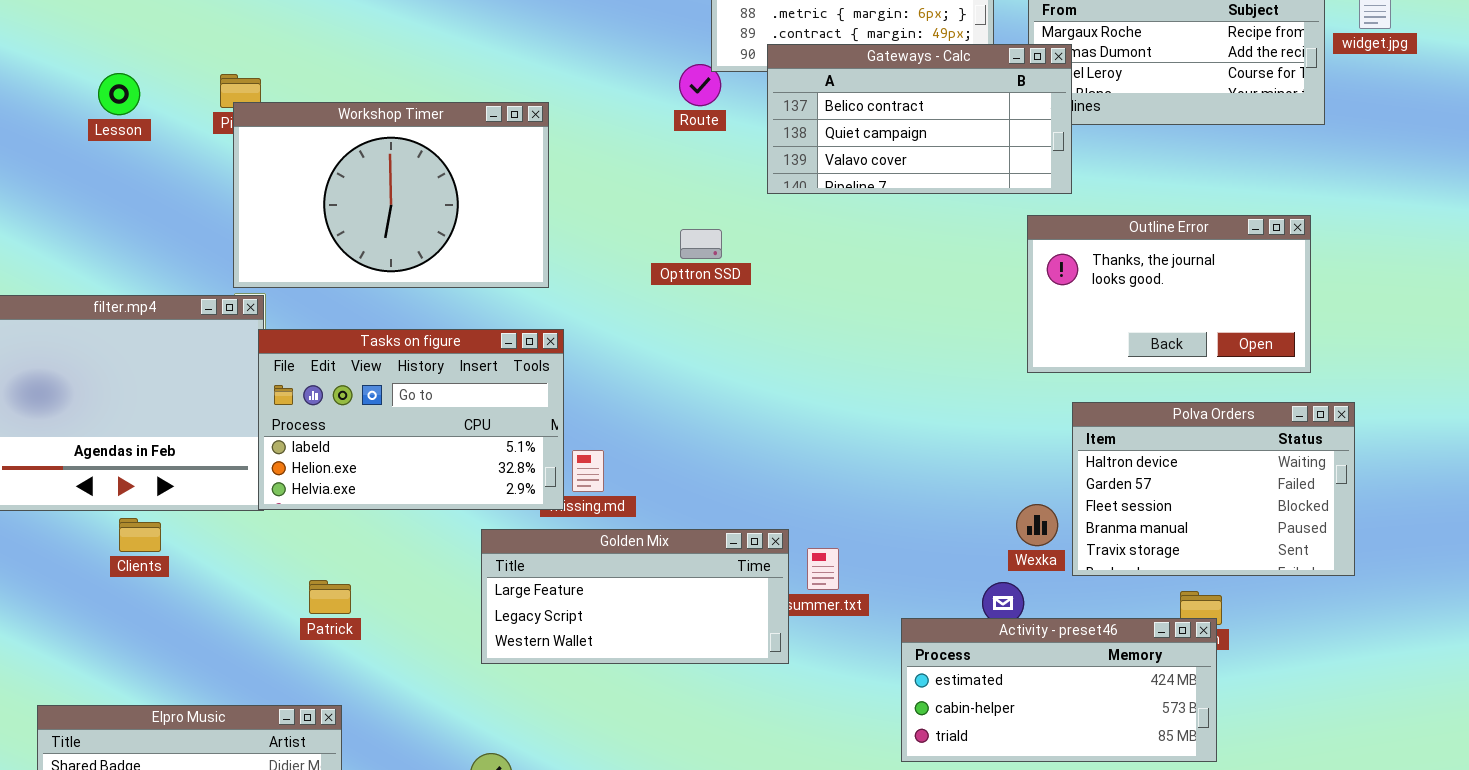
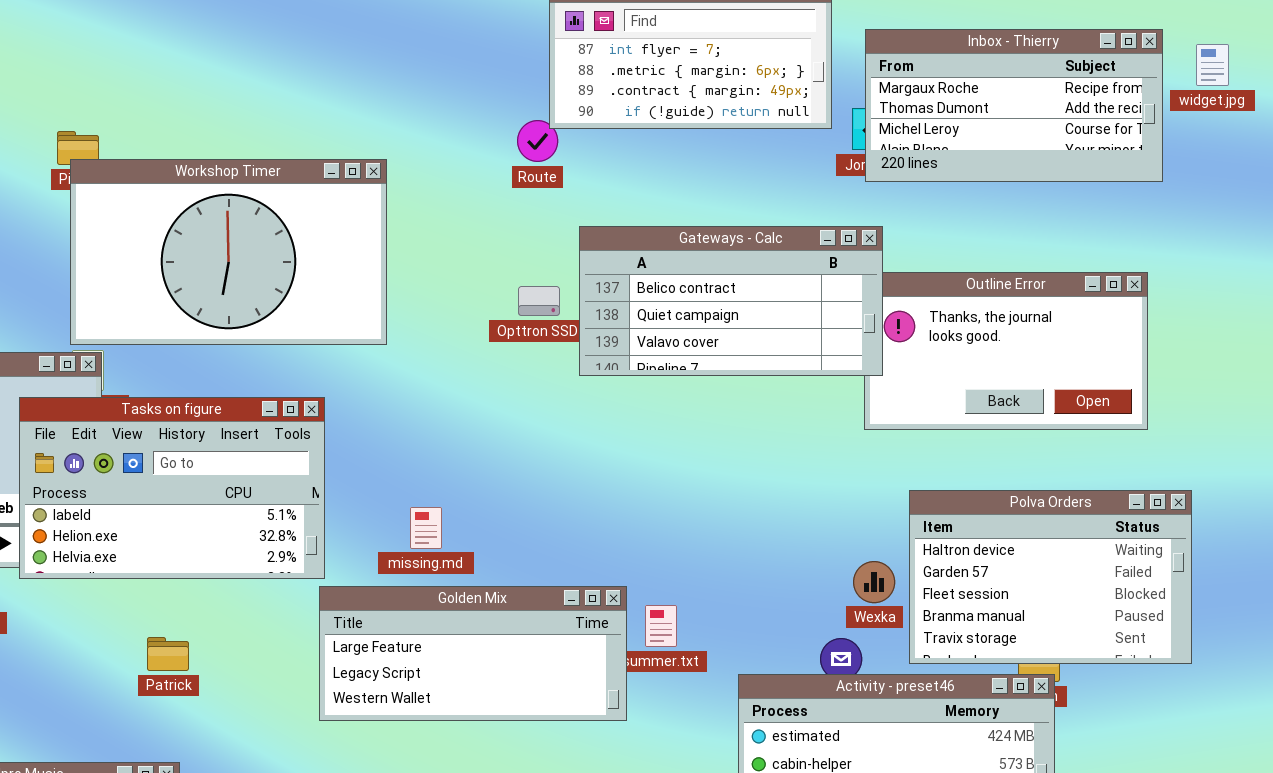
Gateways - Calc: [767,44,1072,194] -> [579,226,883,376], moved
Tasks on figure: [258,329,564,510] -> [19,397,325,579], moved
Polva Orders: [1072,402,1355,576] -> [909,490,1192,664], moved

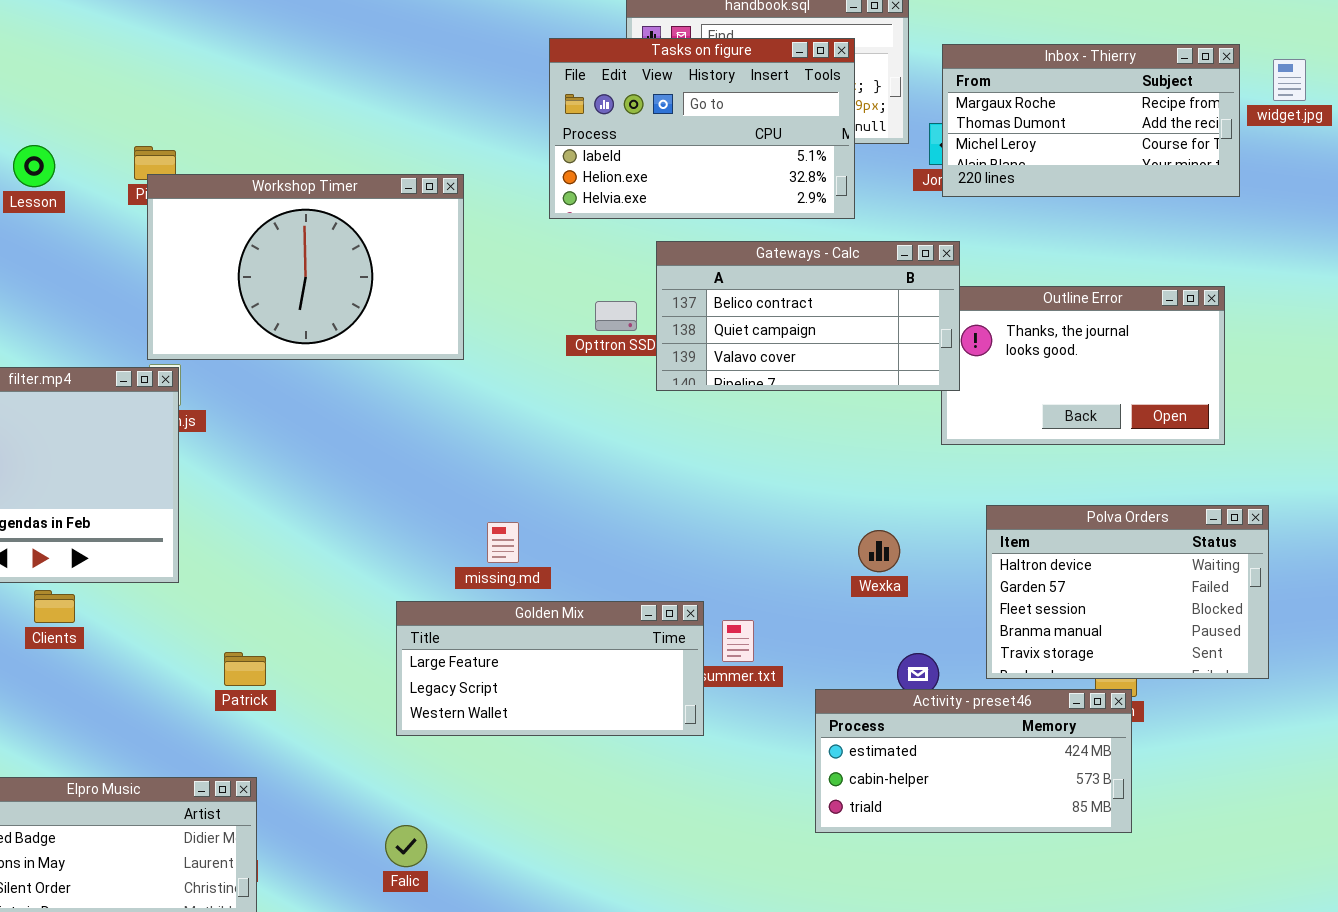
Tasks on figure: [19,397,325,579] -> [549,38,855,219], moved
Wexka: [853,561,895,603] -> [858,530,900,572], moved

